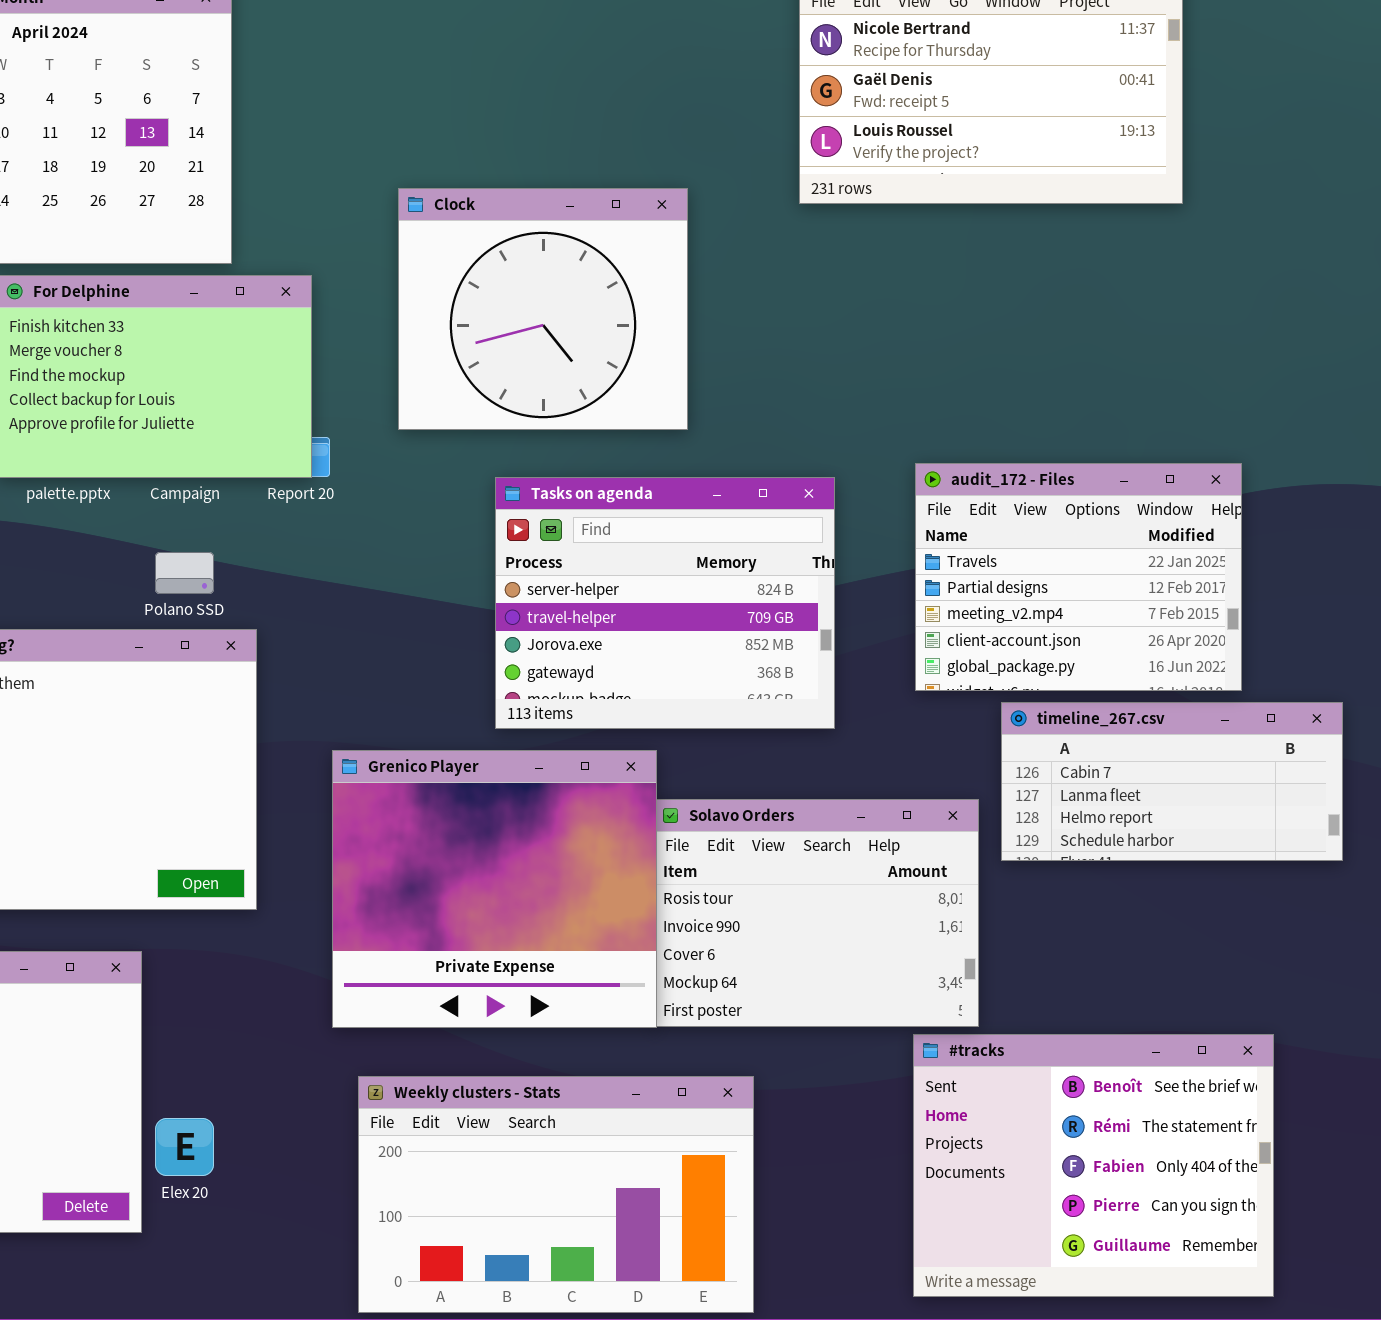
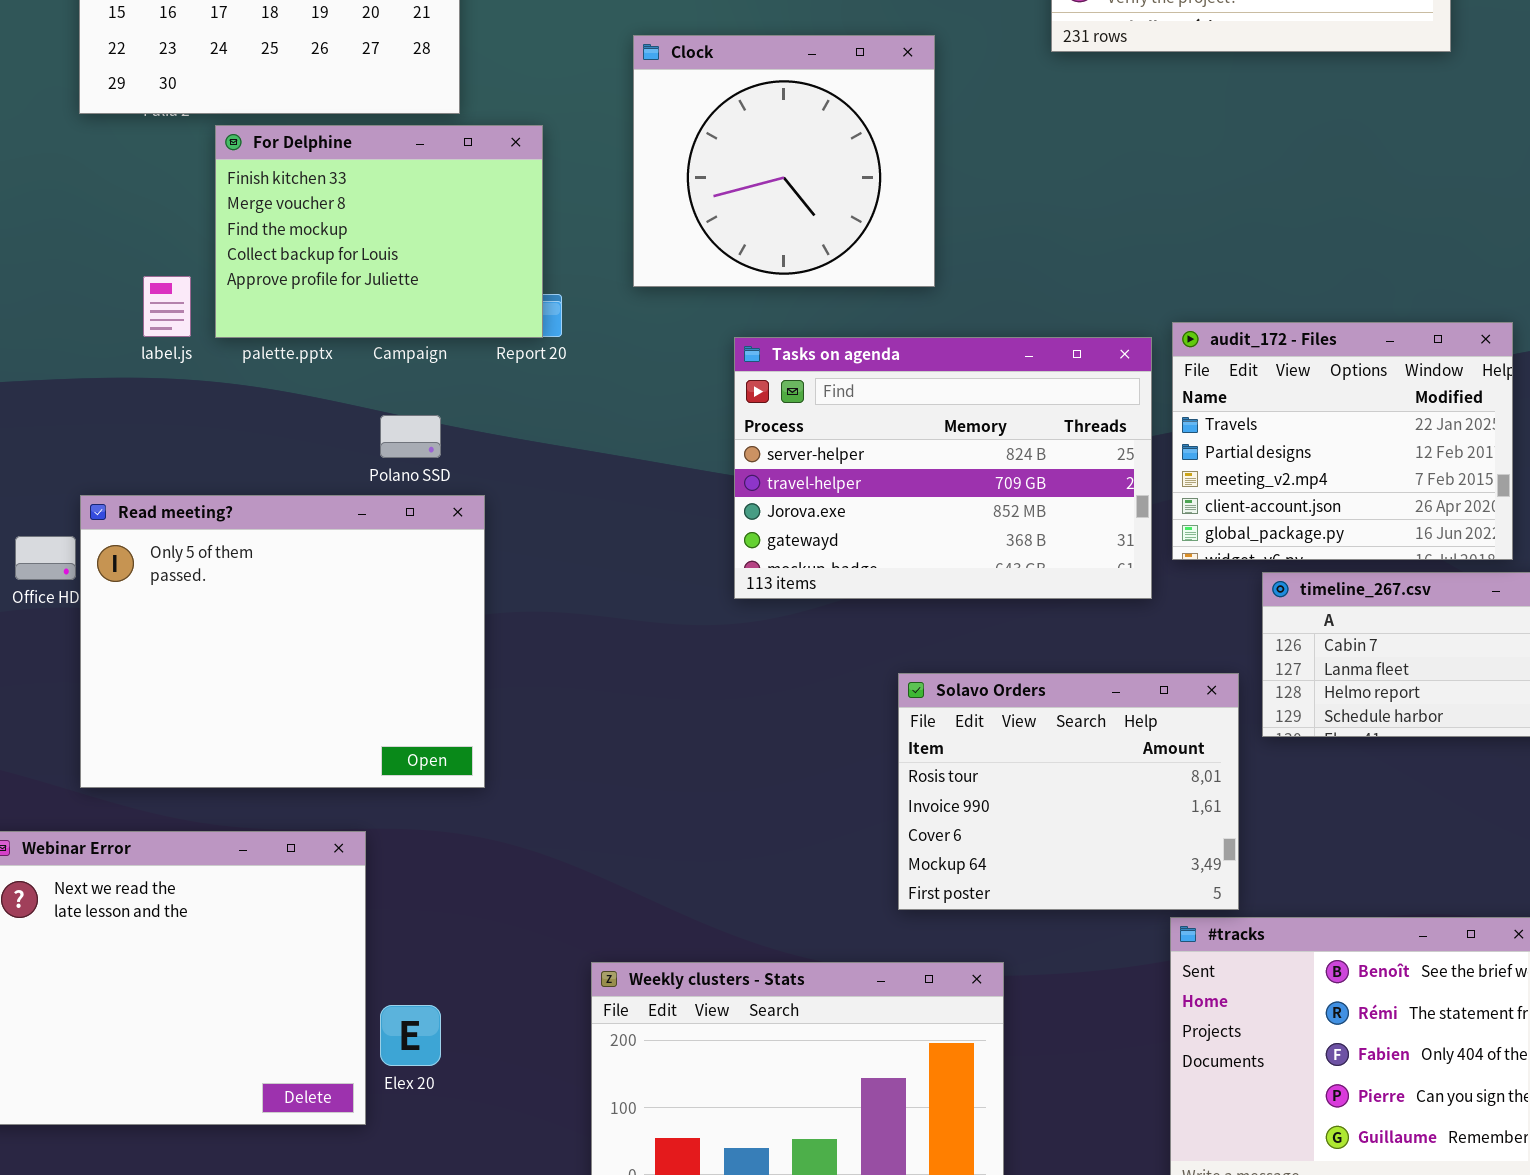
Tasks on agenda: [495,477,835,729] -> [734,337,1152,599], resized
Grenico Player: [332,750,657,1028] -> none, closed

